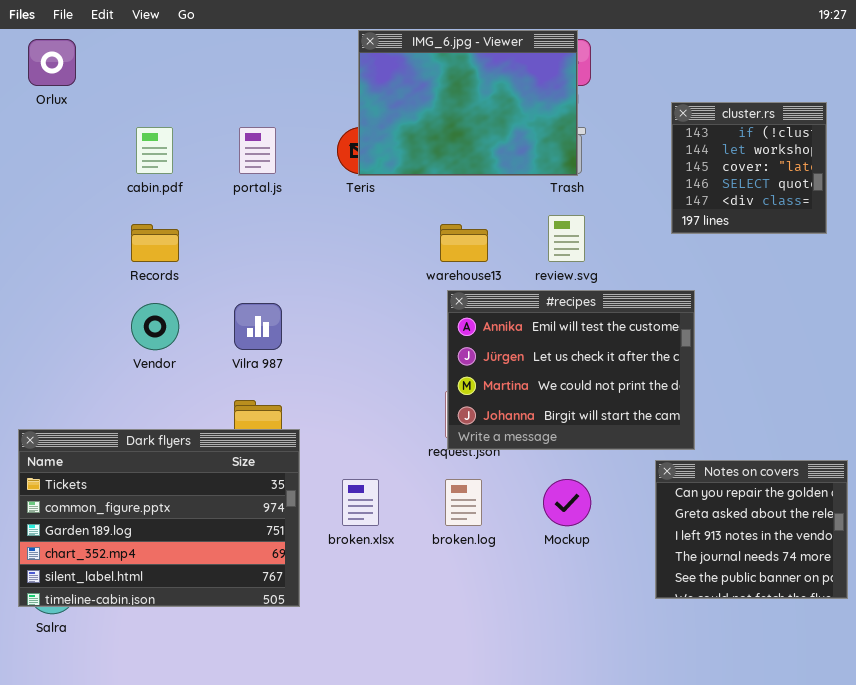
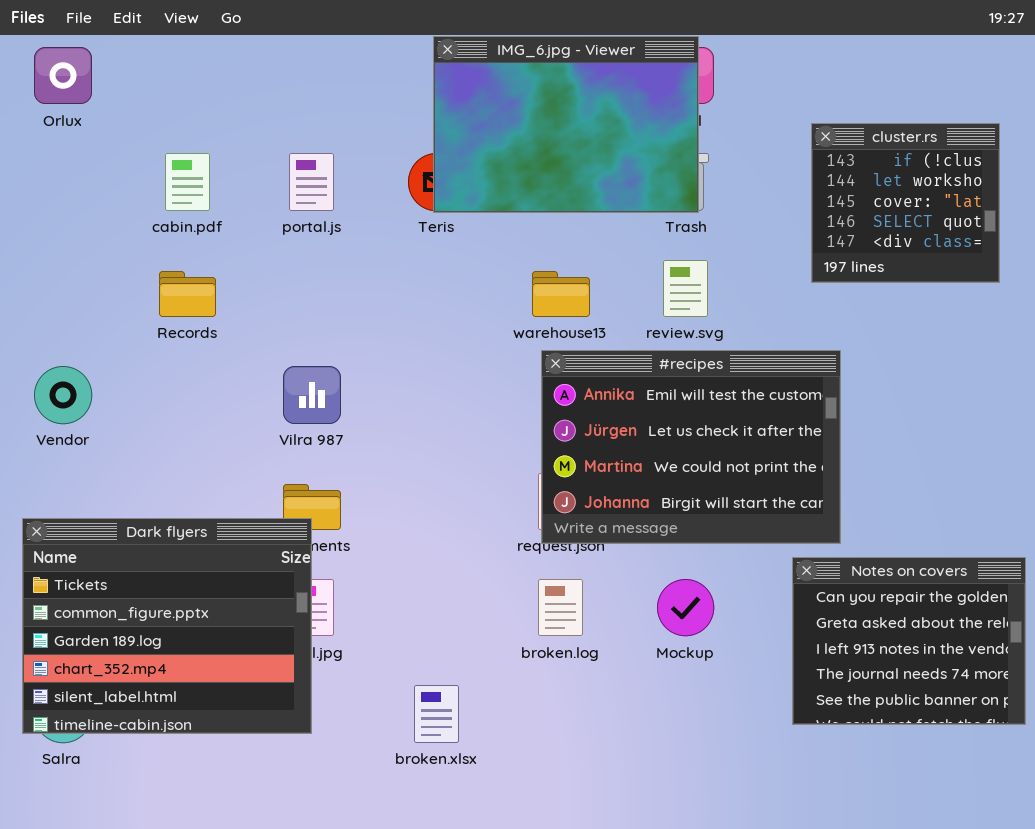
Vendor: [131,303,179,350] -> [34,366,92,424], moved
Dark flyers: [18,429,300,607] -> [22,518,312,734], resized
broken.xlsx: [342,479,379,526] -> [414,685,459,743], moved

